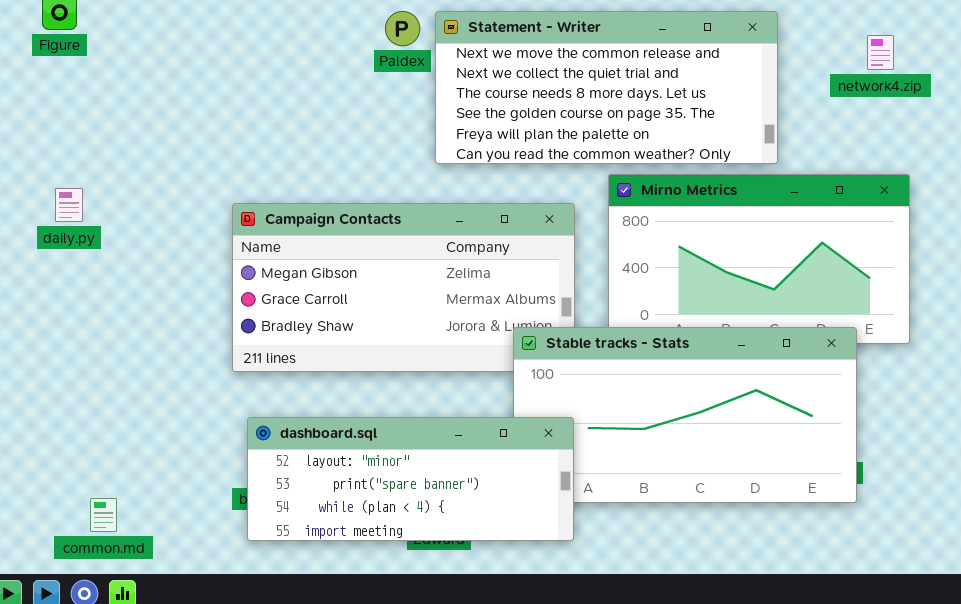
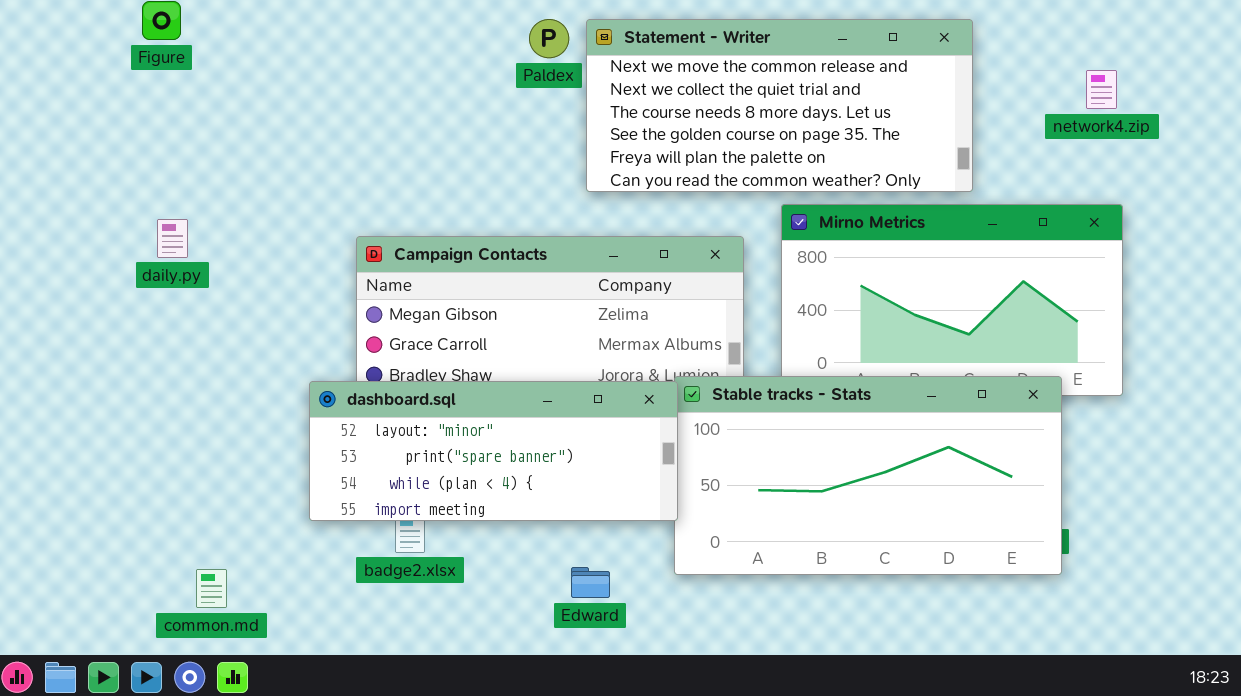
network4.zip: [867,35,894,70] -> [1086,70,1117,109], moved
dashboard.sql: [247,417,574,541] -> [309,381,678,521], moved

